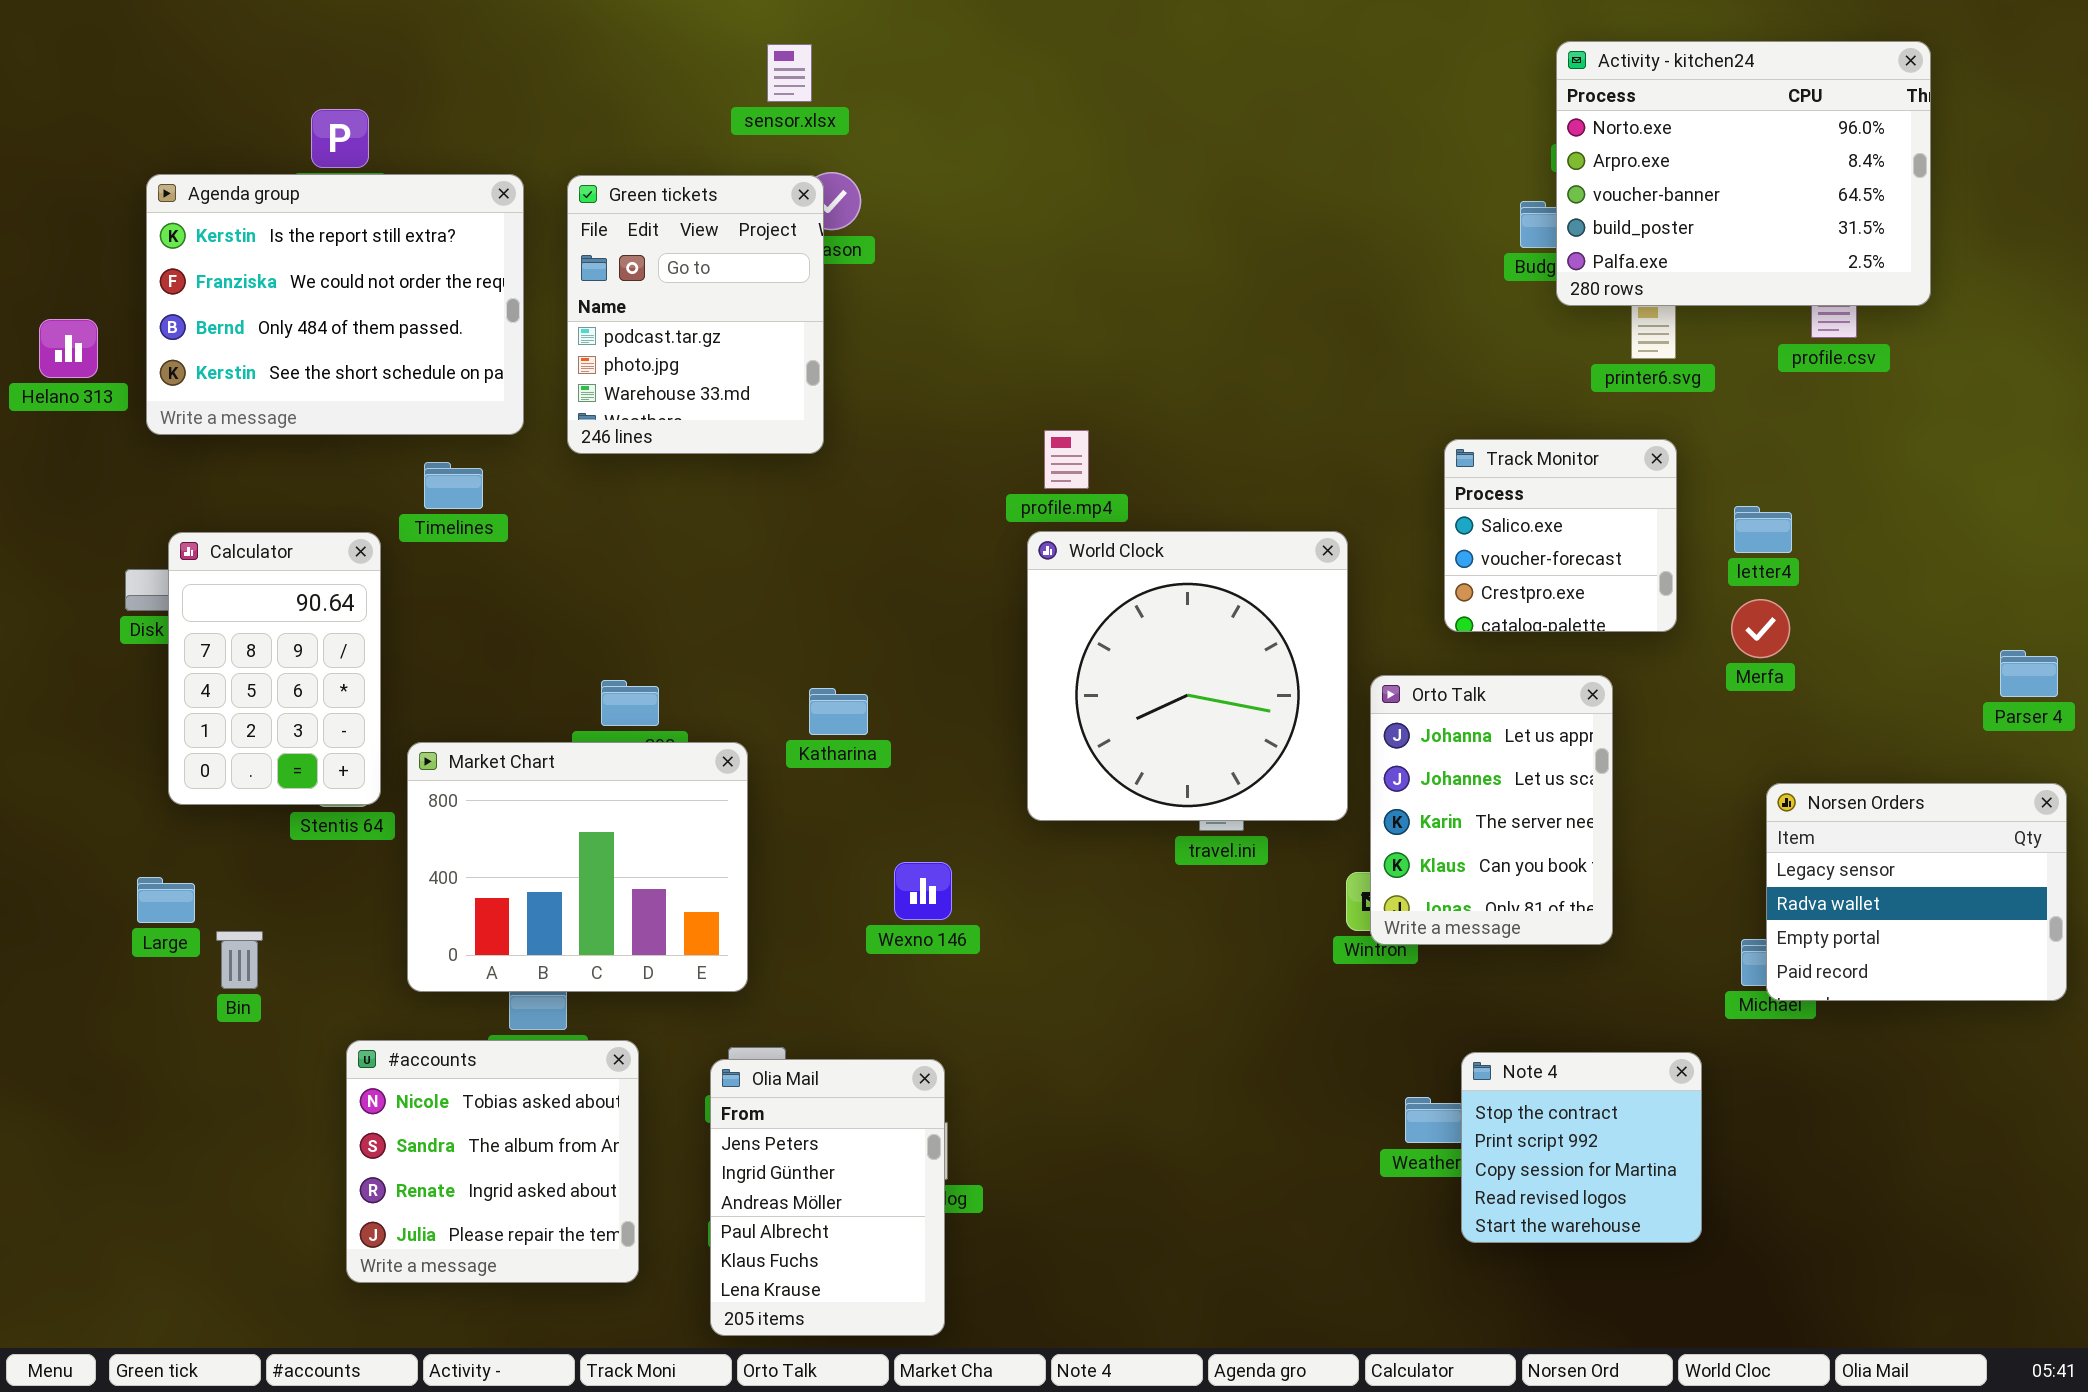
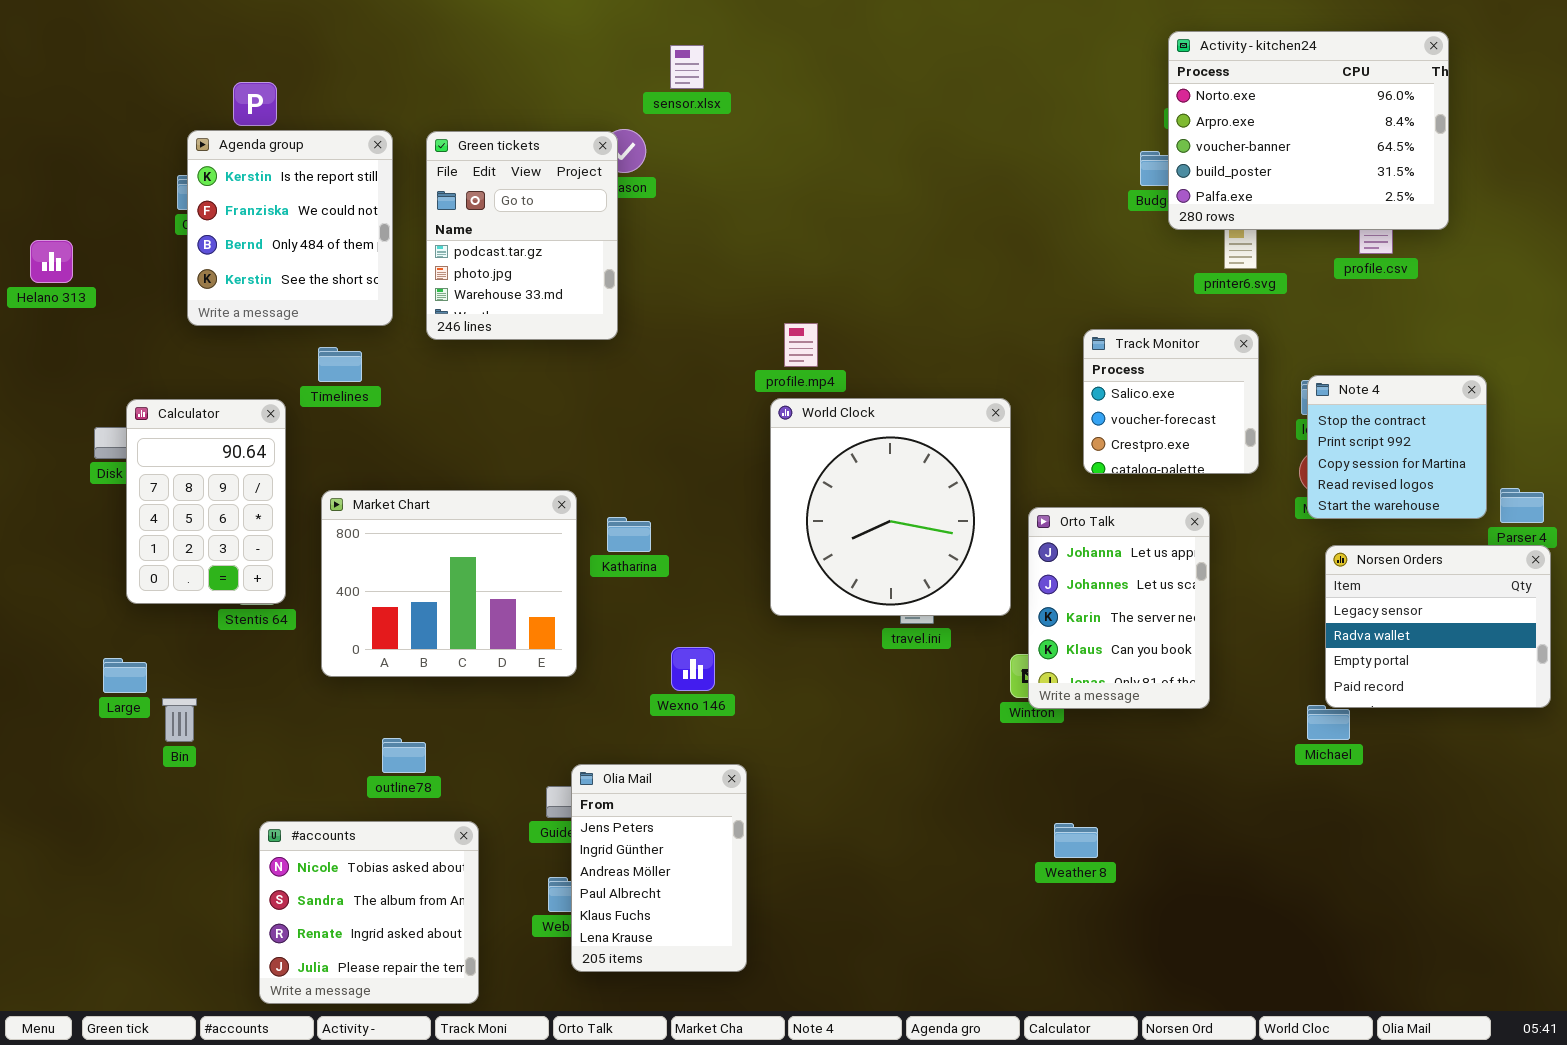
sensor.xlsx: [767,44,812,102] -> [670,45,704,89], moved
Agenda group: [146,174,524,435] -> [187,130,393,326], resized
Market Chart: [407,742,748,992] -> [321,490,577,677], moved
Norsen Orders: [1766,783,2067,1001] -> [1325,545,1551,708], moved
#accounts: [346,1040,639,1283] -> [259,821,479,1004], moved
Note 4: [1461,1052,1702,1243] -> [1307,375,1487,519], moved
Olia Mail: [710,1059,945,1336] -> [571,764,747,972], moved

